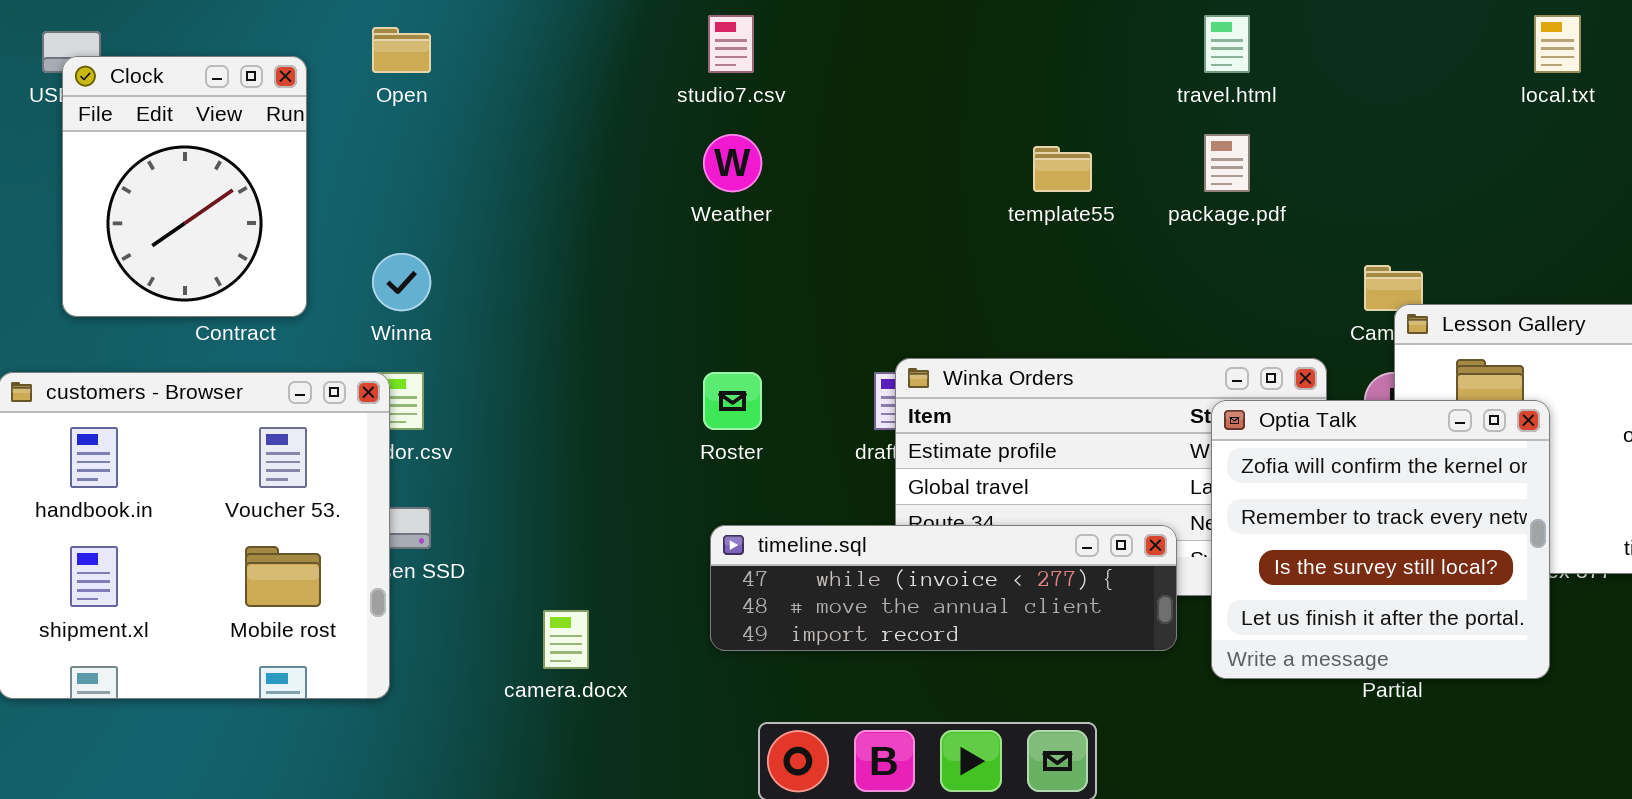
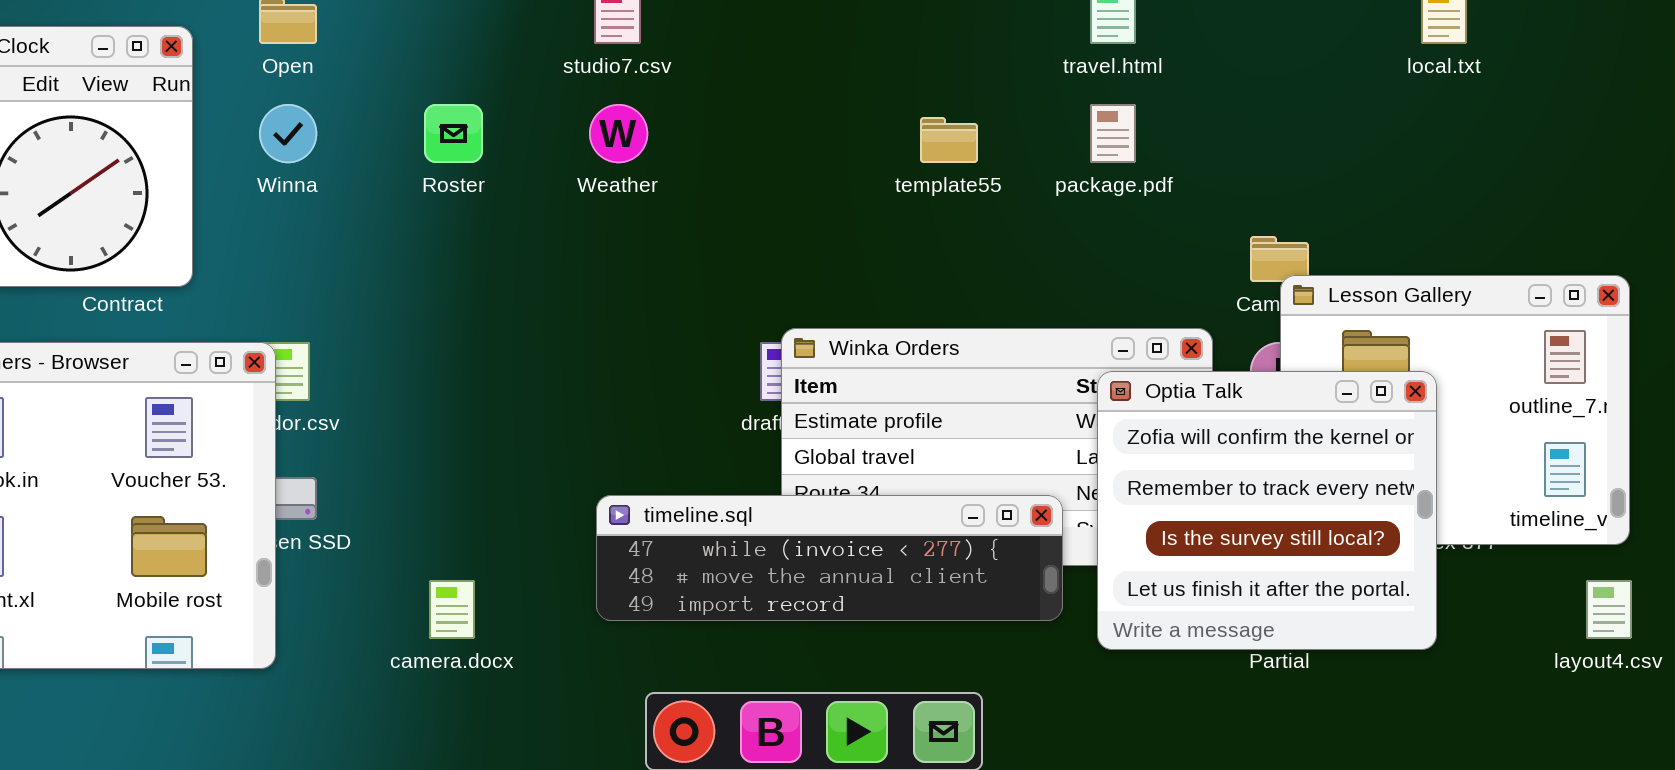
Winna: [372,253,431,311] -> [259,104,317,163], moved
Roster: [703,372,762,430] -> [424,104,483,163], moved

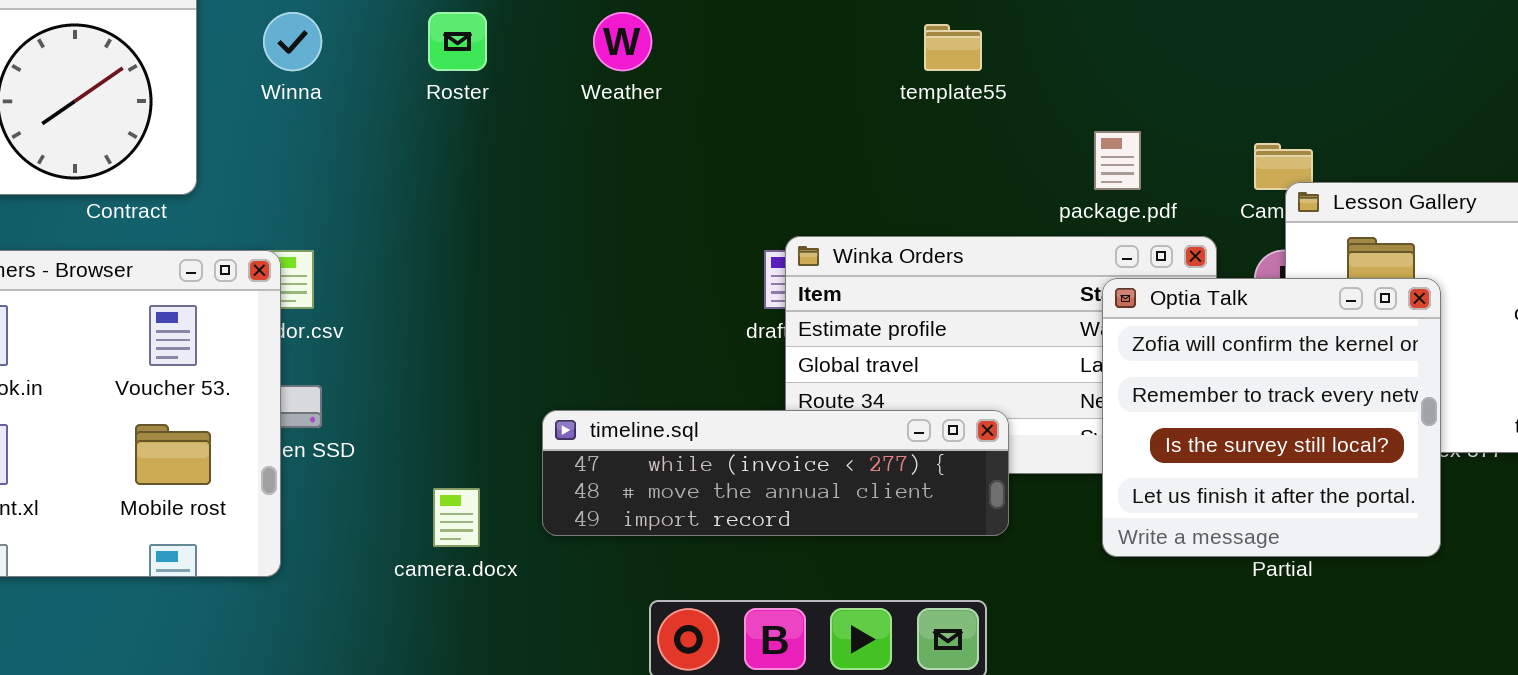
package.pdf: [1090,104,1136,163] -> [1094,131,1141,190], moved
timeline.sql: [596,495,1063,621] -> [542,410,1009,536], moved

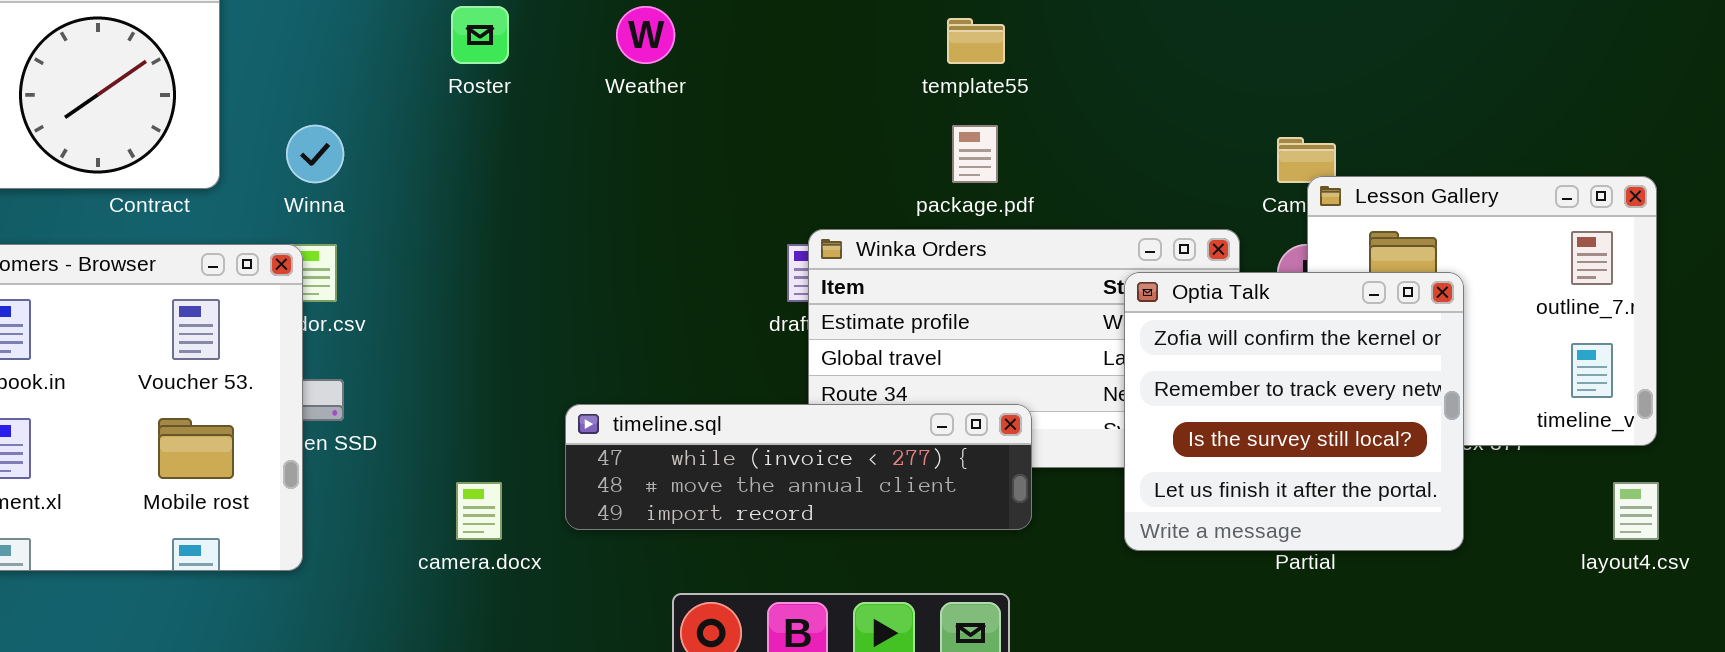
Winna: [263,12,322,71] -> [286,125,344,183], moved
package.pdf: [1094,131,1141,190] -> [952,125,998,183], moved

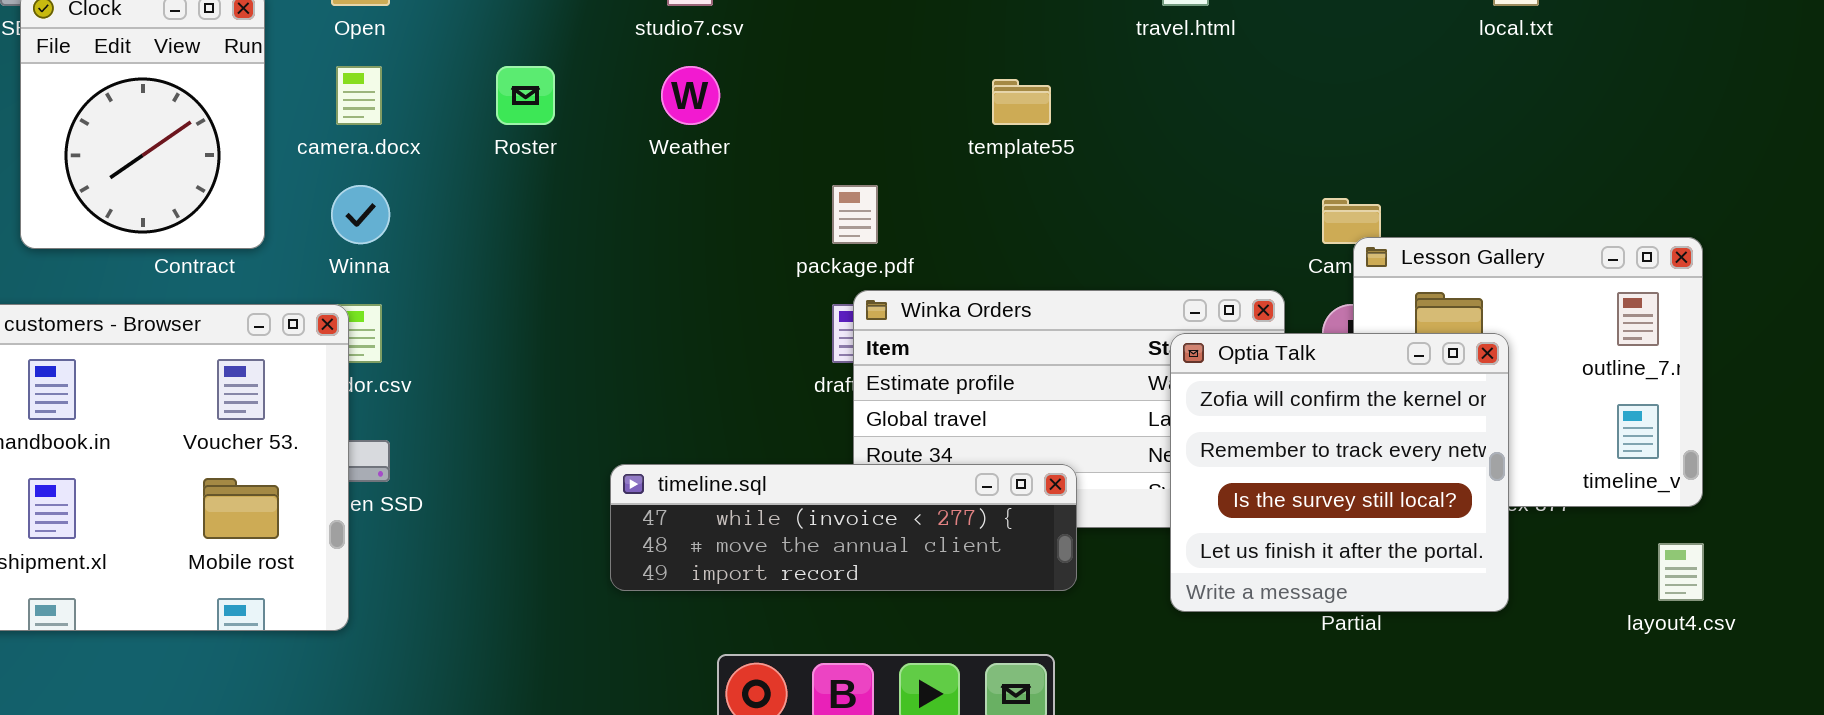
package.pdf: [952,125,998,183] -> [832,185,878,244], moved
camera.docx: [456,482,502,540] -> [336,66,382,125], moved

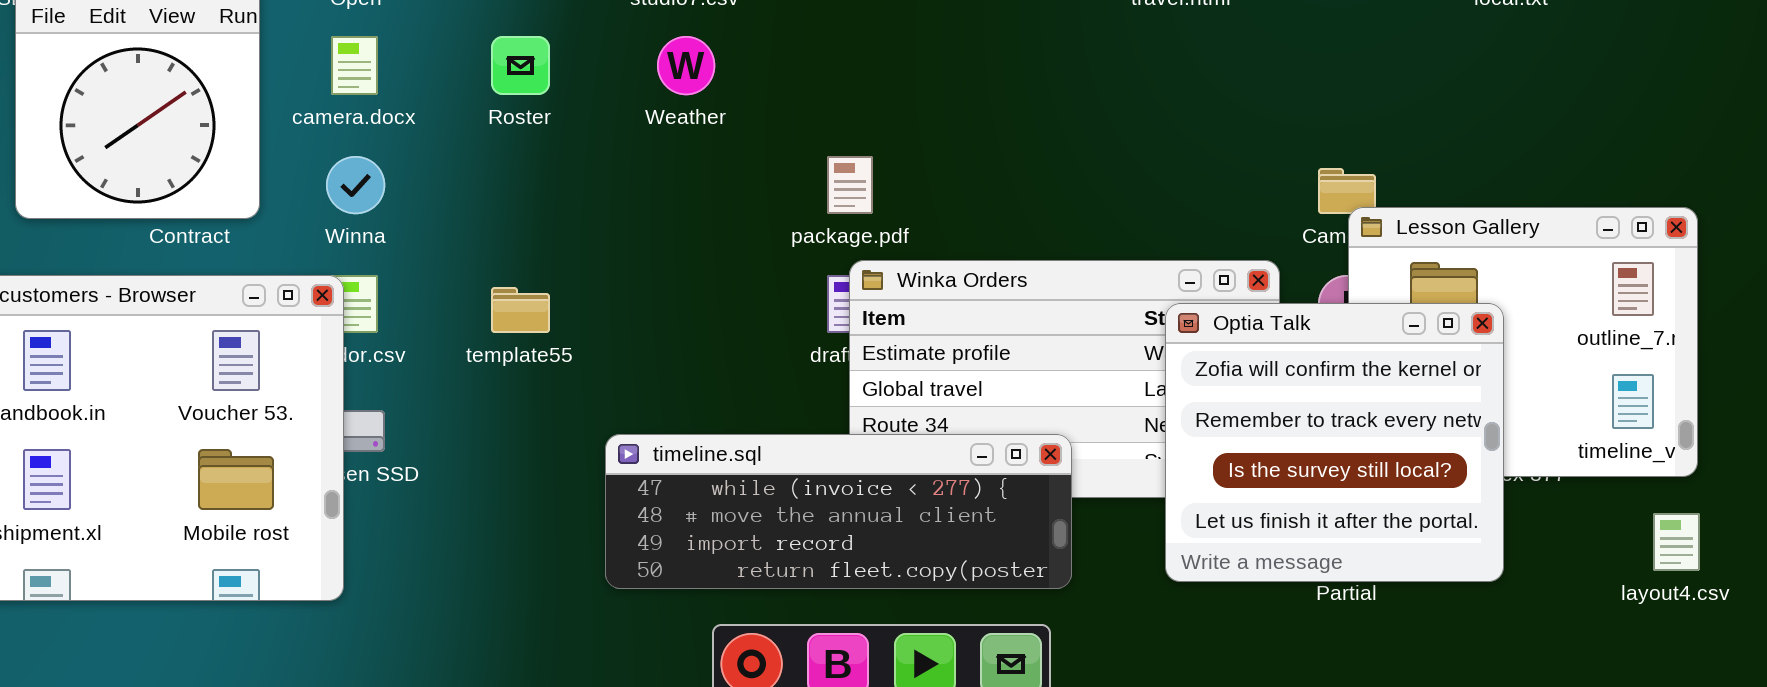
template55: [992,79,1051,125] -> [491,287,550,333], moved
timeline.sql: [610,464,1077,591] -> [605,434,1072,589], resized

